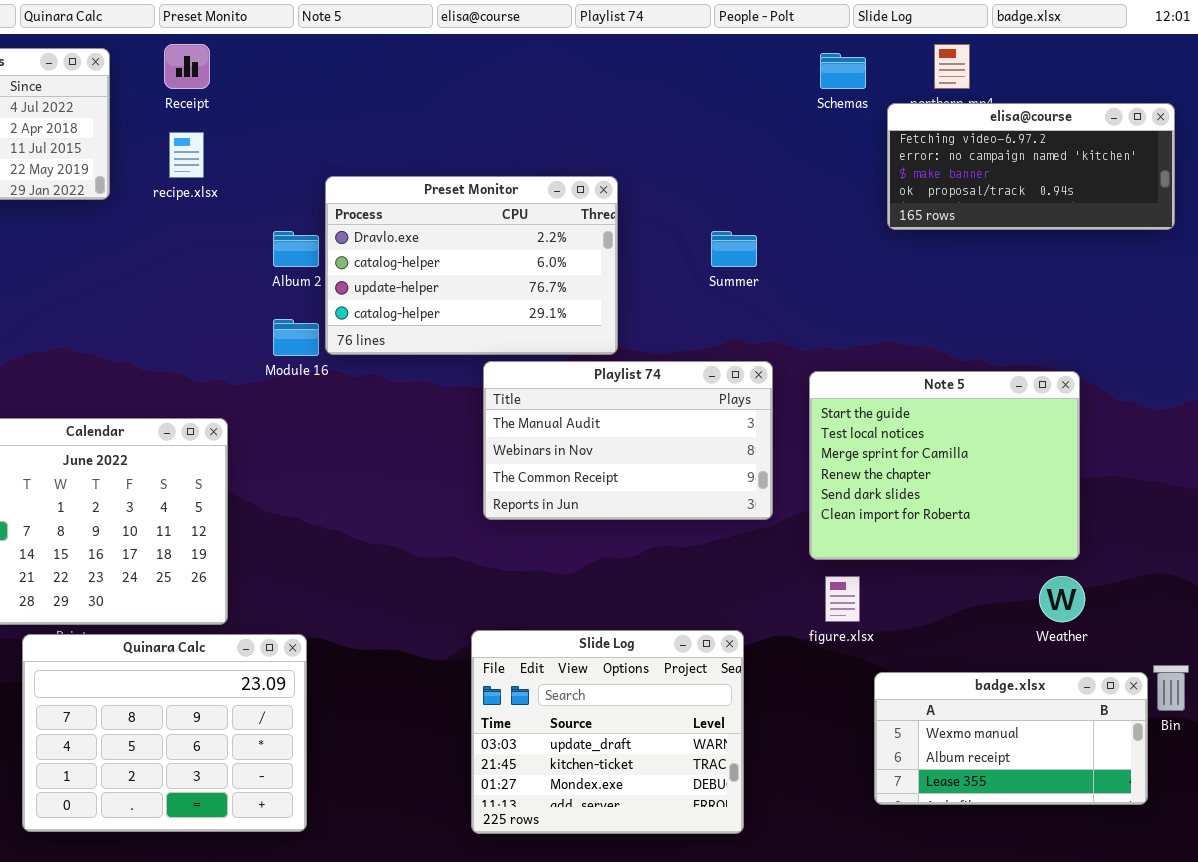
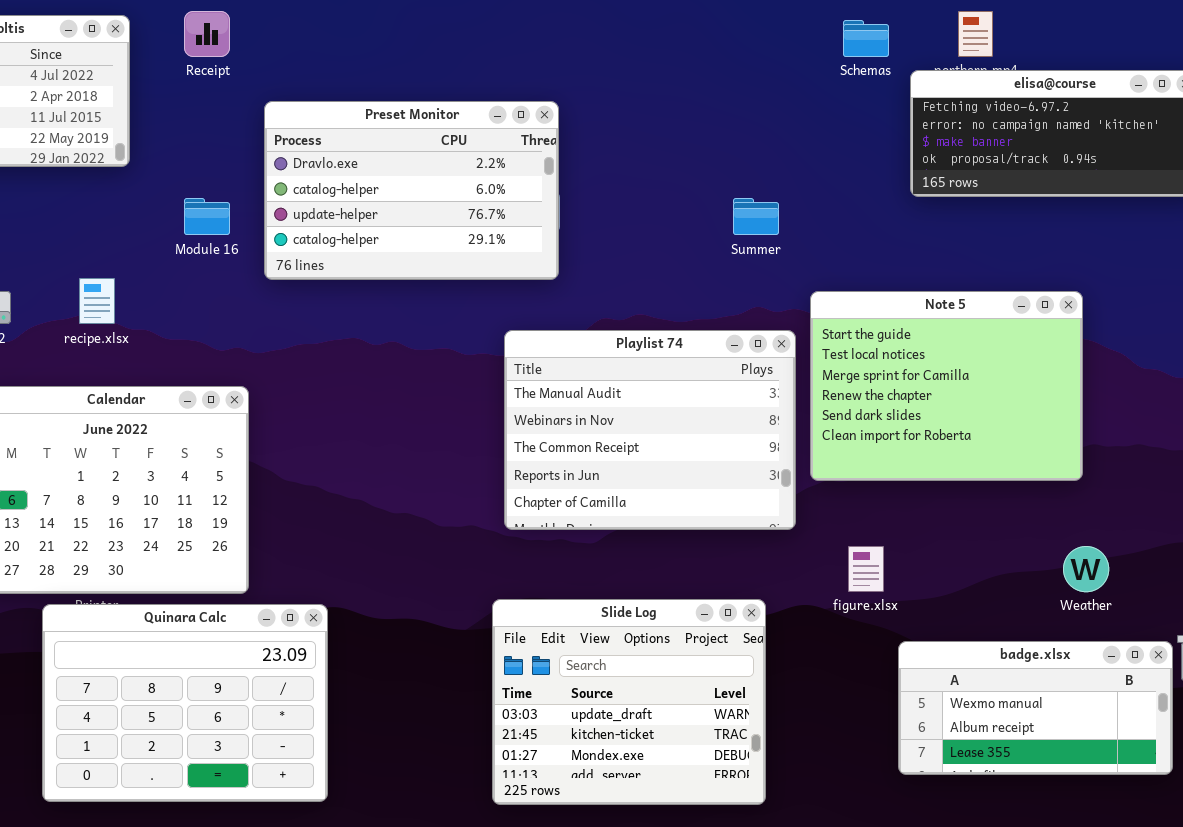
recipe.xlsx: [169,132,204,178] -> [79,278,115,324], moved
Preset Monitor: [325,176,618,355] -> [264,101,559,280], moved
Module 16: [273,319,319,356] -> [184,198,230,235], moved
Playlist 74: [483,361,773,520] -> [504,330,796,530], resized
Note 5: [809,371,1080,560] -> [810,291,1083,481], moved

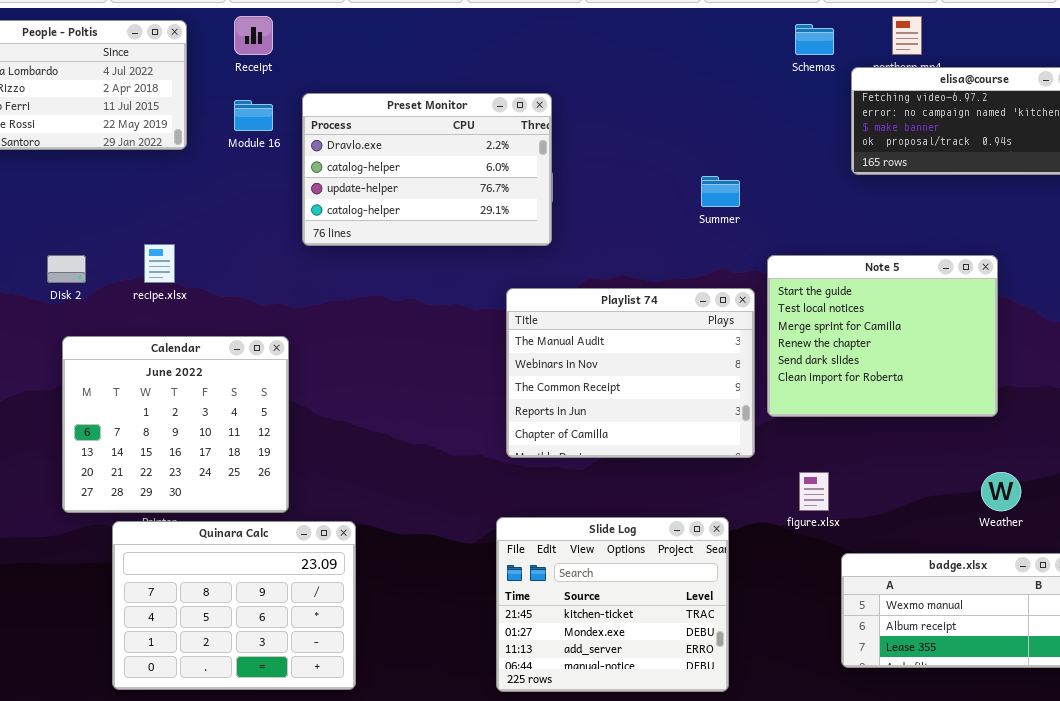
Module 16: [184,198,230,235] -> [234,100,273,131], moved
Slide Log: [492,599,766,805] -> [496,517,729,692], scrolled down 1 row

